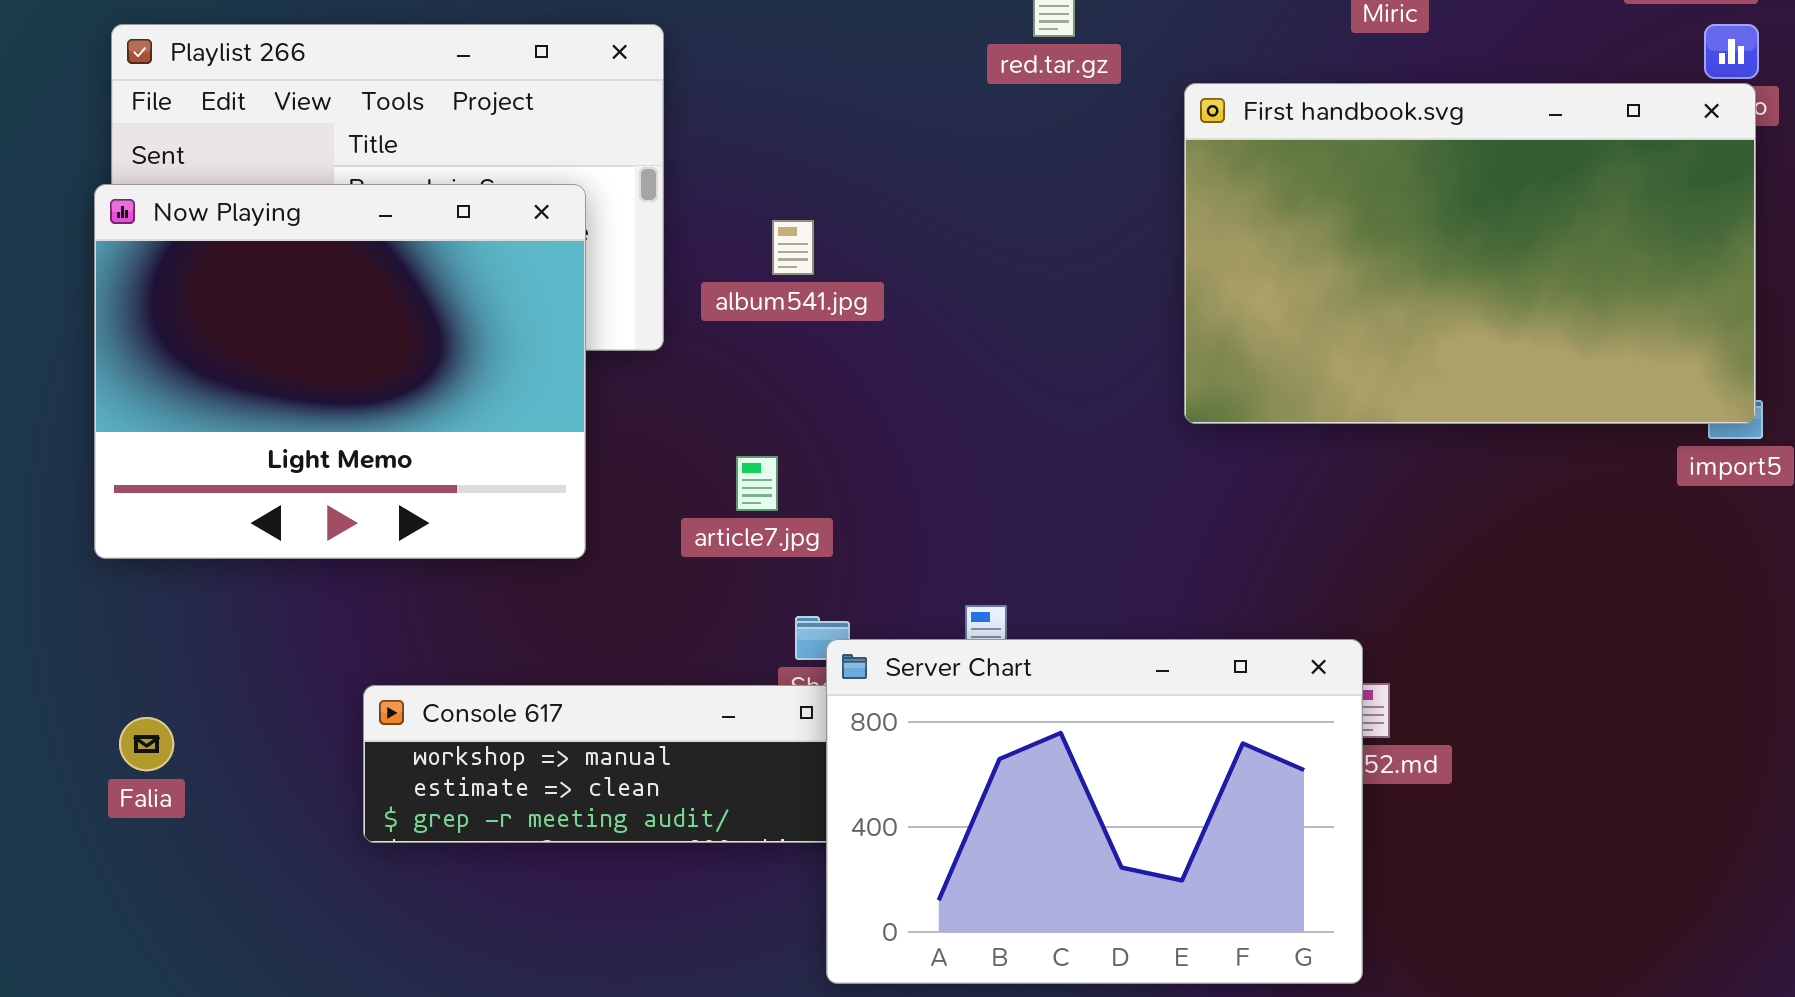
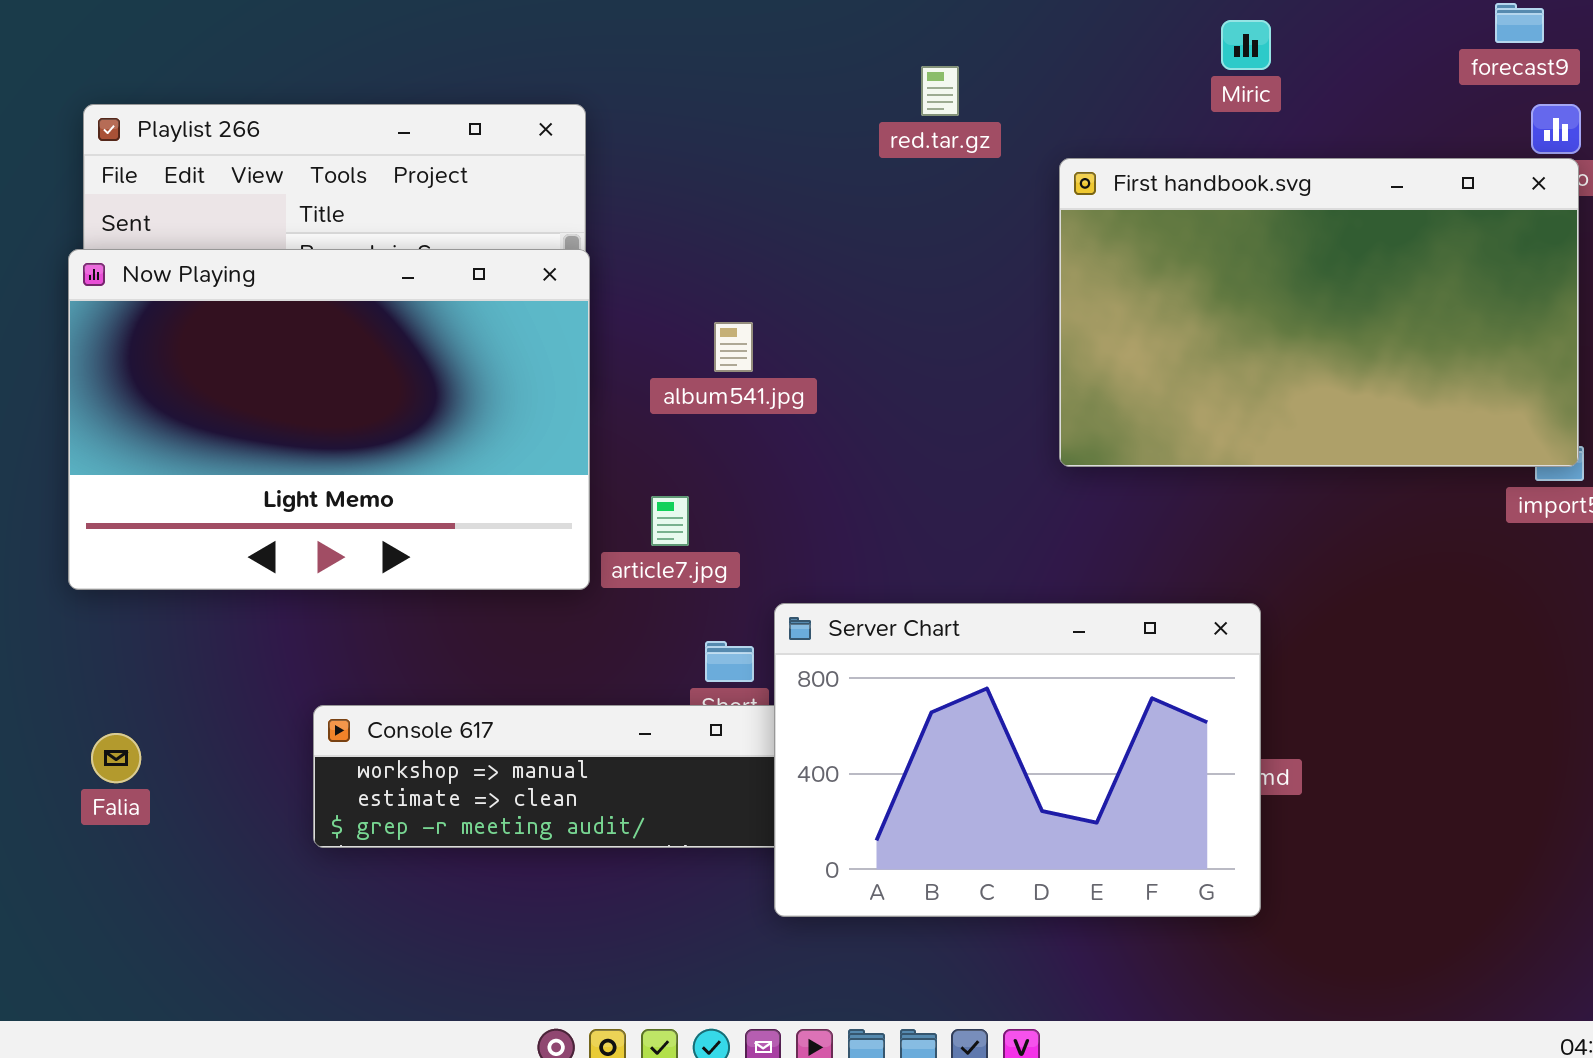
Now Playing: [94,184,586,559] -> [68,249,590,590], resized
album541.jpg: [772,220,814,275] -> [714,322,753,372], moved
Server Chart: [826,639,1363,984] -> [774,603,1261,917], moved

